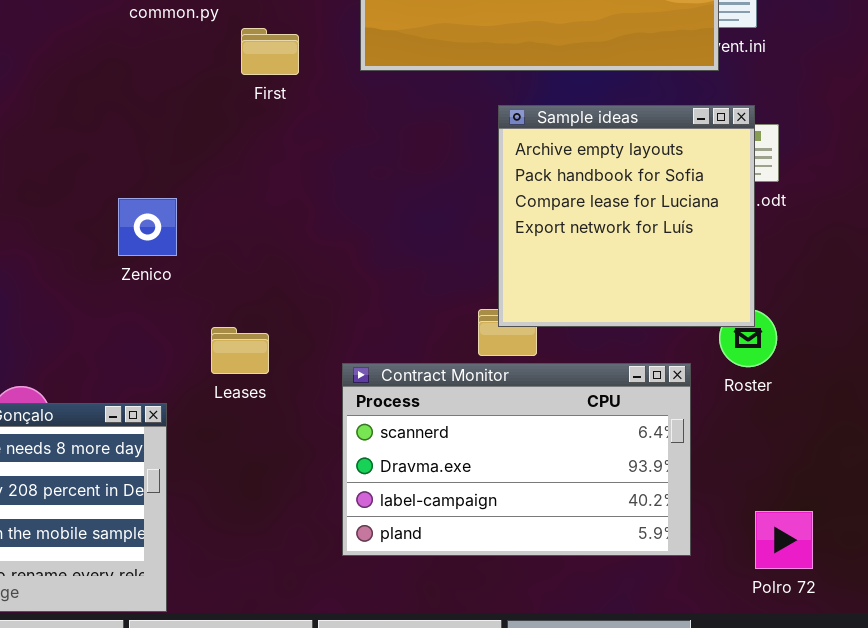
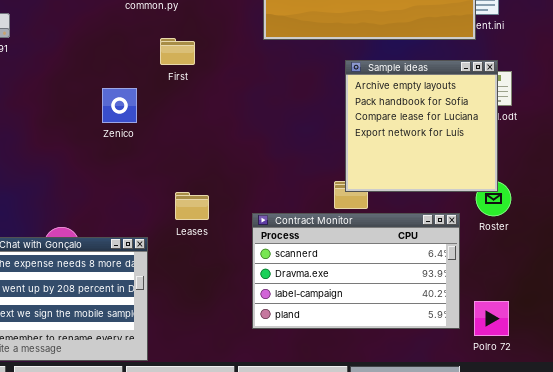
First: [241,28,299,75] -> [160,38,195,65], moved
Zenico: [118,198,177,256] -> [102,88,137,123], moved
Polro 72: [755,511,813,569] -> [474,301,509,336], moved

